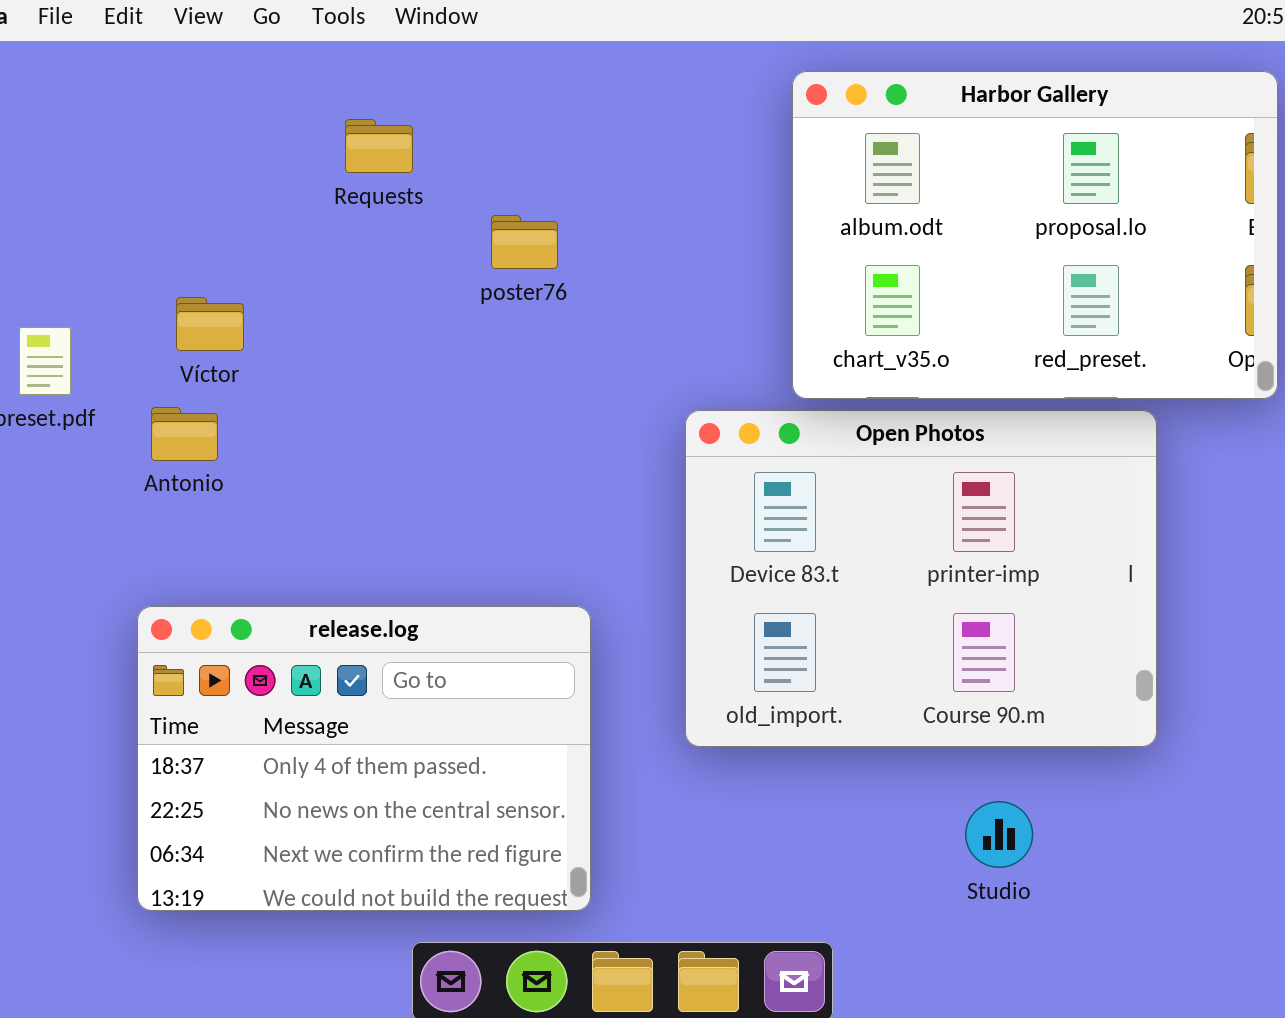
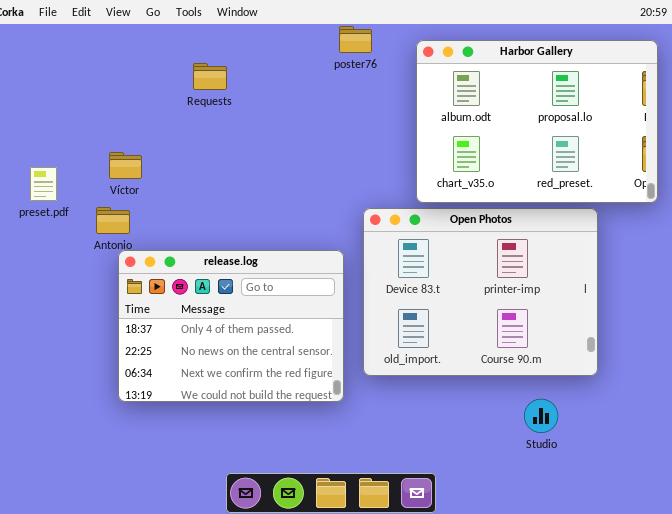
poster76: [491,215,558,269] -> [339,26,372,53], moved
release.log: [137,606,591,911] -> [118,250,344,402], moved
Studio: [965,801,1033,868] -> [524,399,558,433], moved

